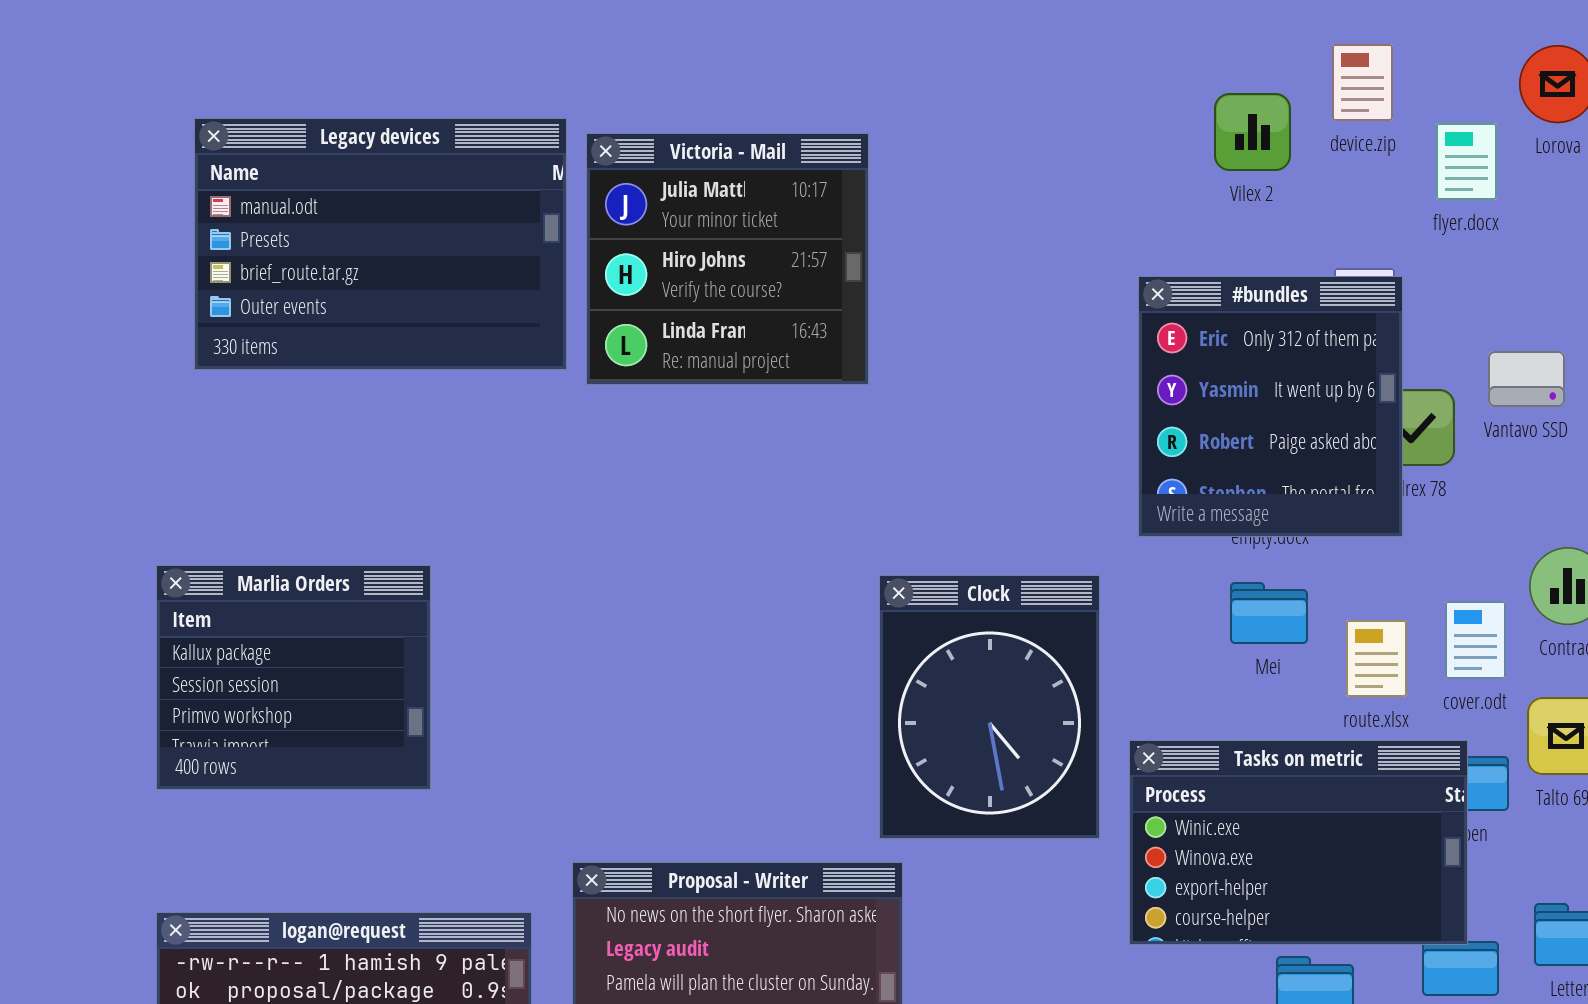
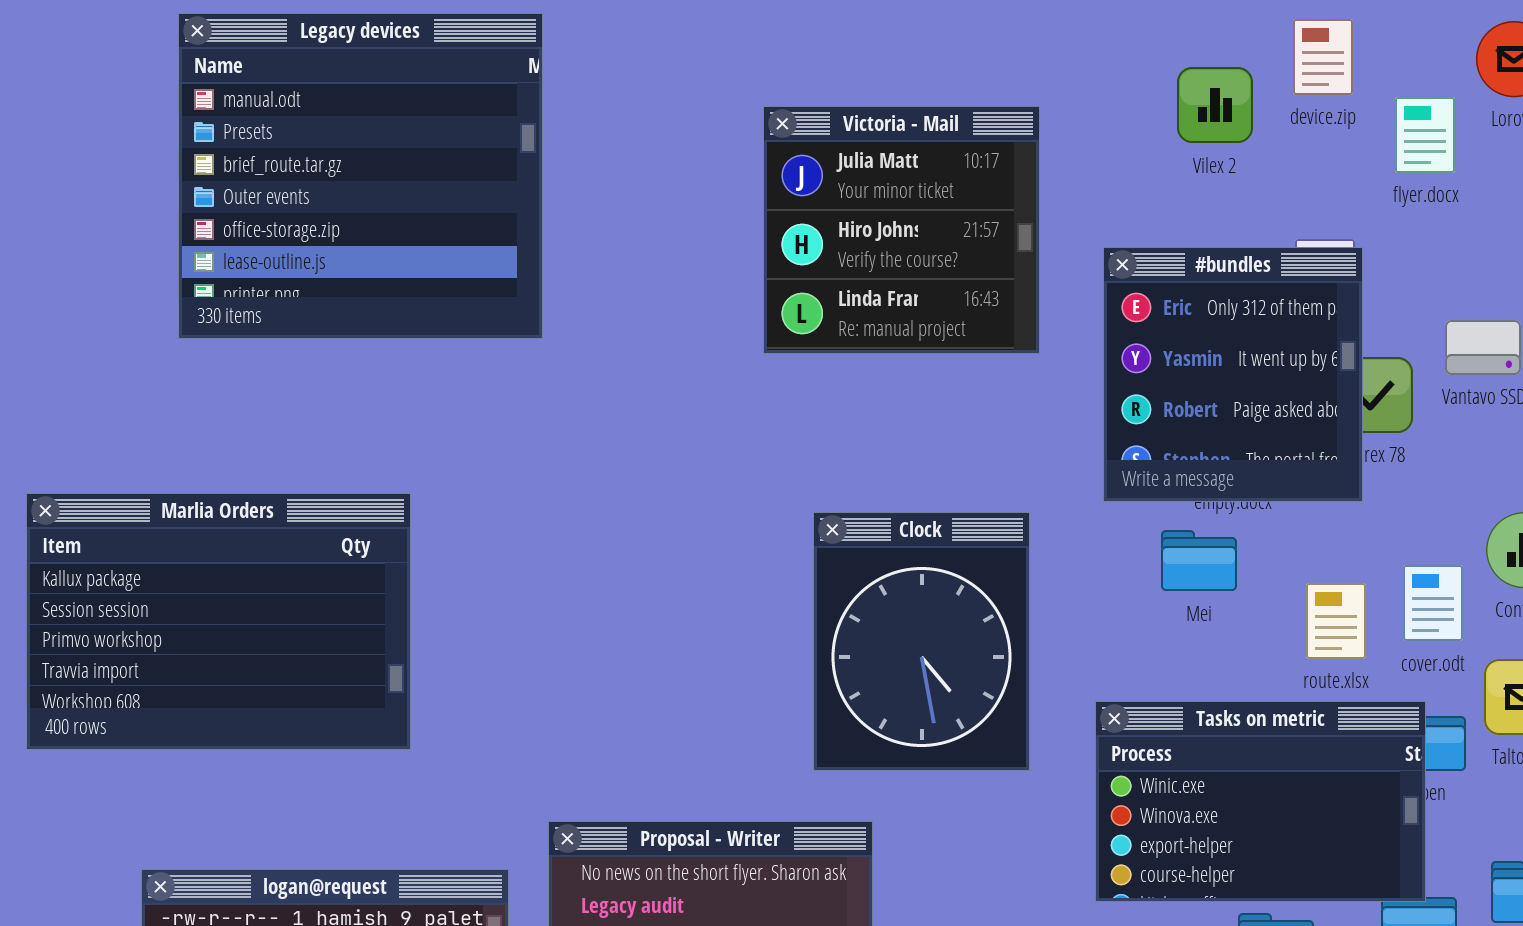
Legacy devices: [194,118,567,370] -> [178,13,543,339], resized
Victoria - Mail: [586,133,869,385] -> [763,106,1040,354], moved
Marlia Orders: [156,565,431,790] -> [26,493,411,750], resized
Clock: [879,575,1100,839] -> [813,512,1030,771], moved
Mei: [1230,582,1308,644] -> [1161,530,1237,591], moved

